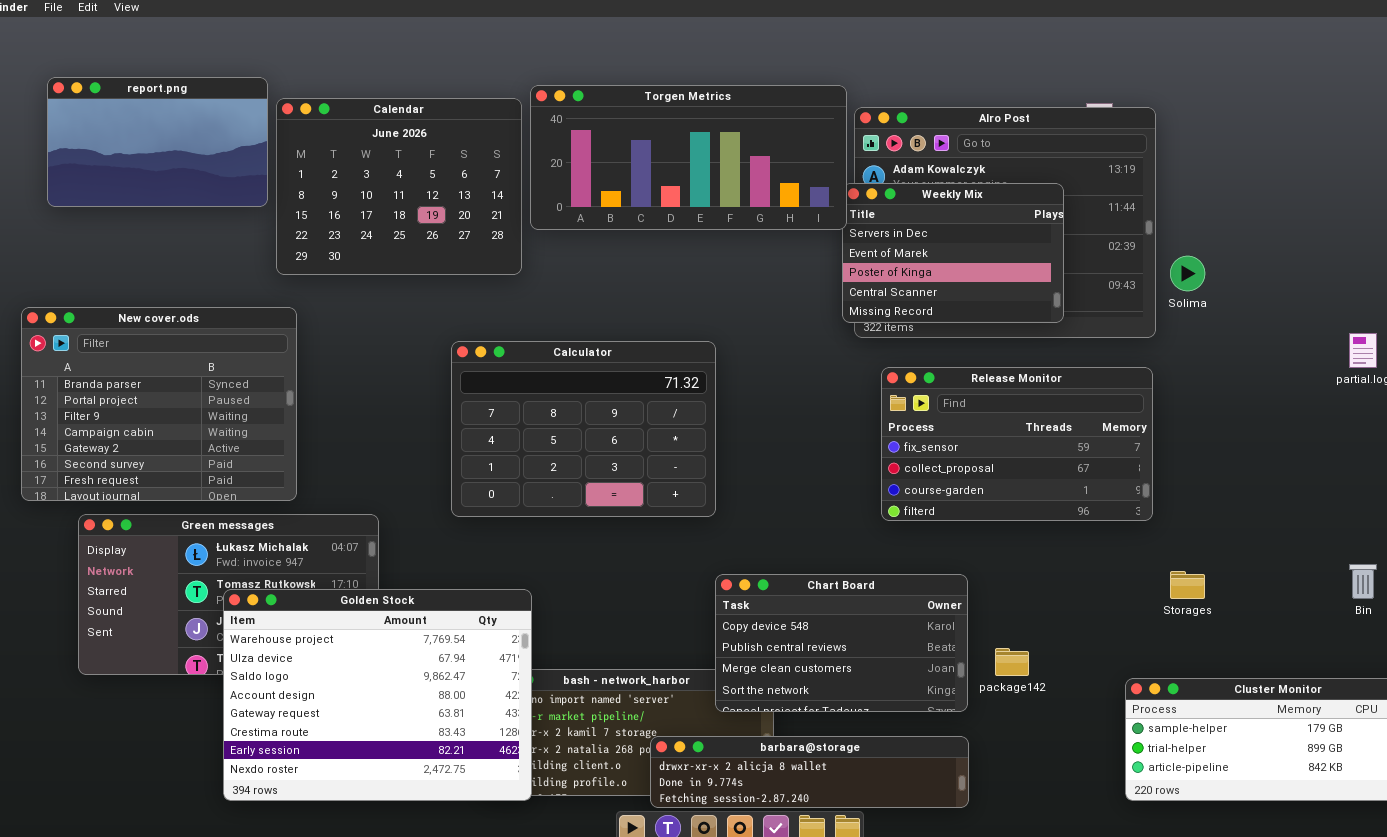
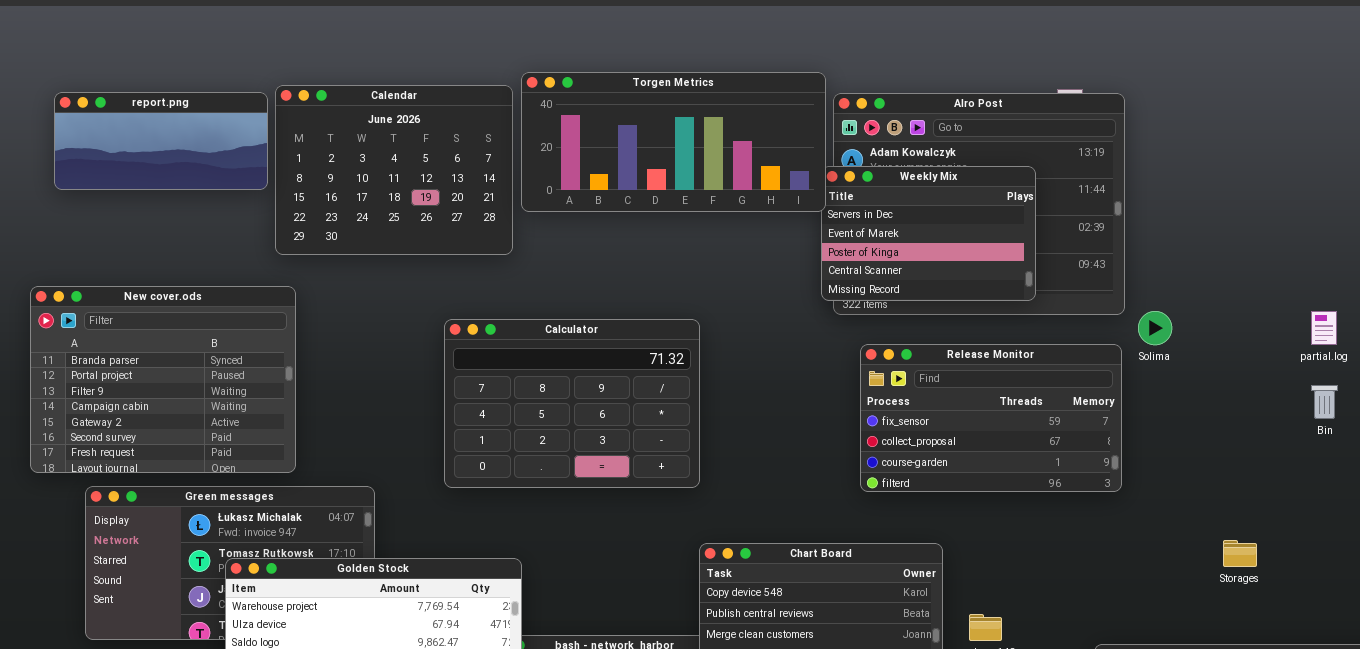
report.png: [47,77,268,207] -> [54,92,268,190], resized
Solima: [1170,256,1205,291] -> [1138,311,1172,345], moved
Bin: [1349,564,1377,599] -> [1311,385,1338,419], moved
Storages: [1170,571,1205,599] -> [1223,540,1257,567], moved

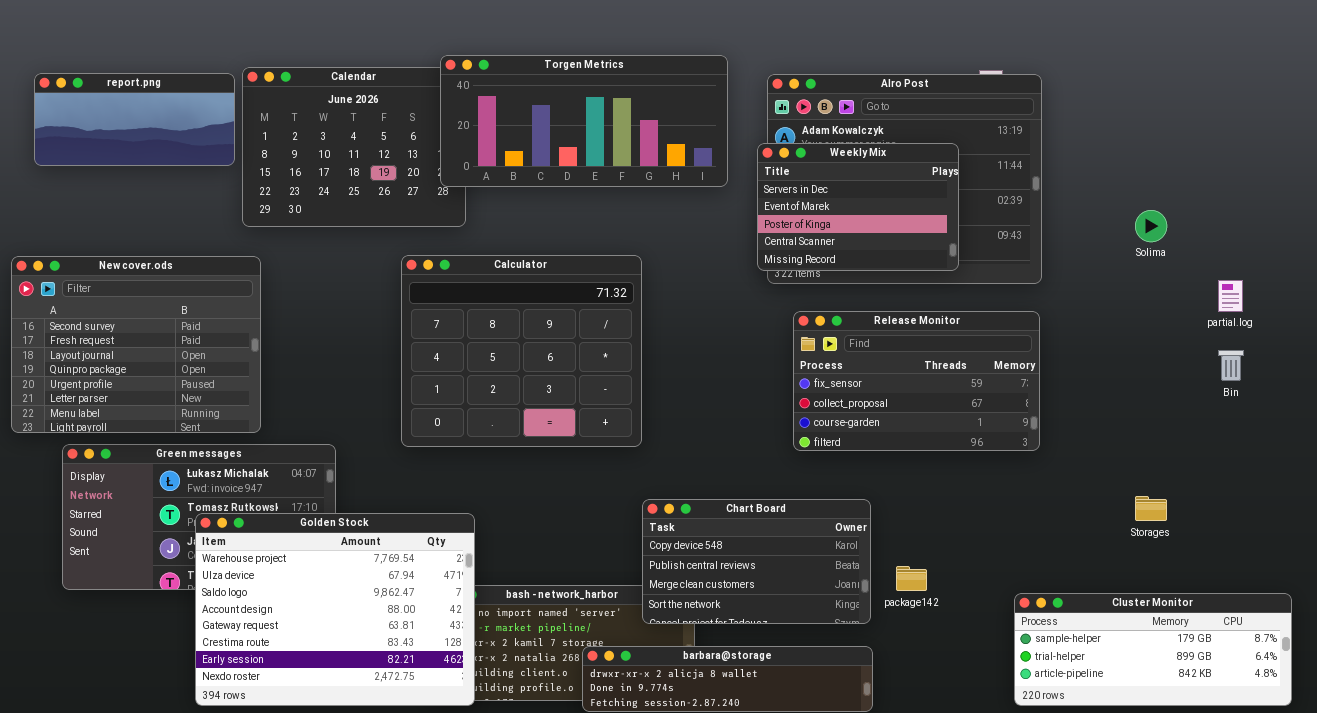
Torgen Metrics: [521,72,826,212] -> [440,55,728,187], moved
New cover.ods: [30,286,296,473] -> [11,256,261,433], scrolled down 5 rows
Solima: [1138,311,1172,345] -> [1135,210,1167,242], moved
Calculator: [444,319,700,488] -> [401,255,642,447], resized

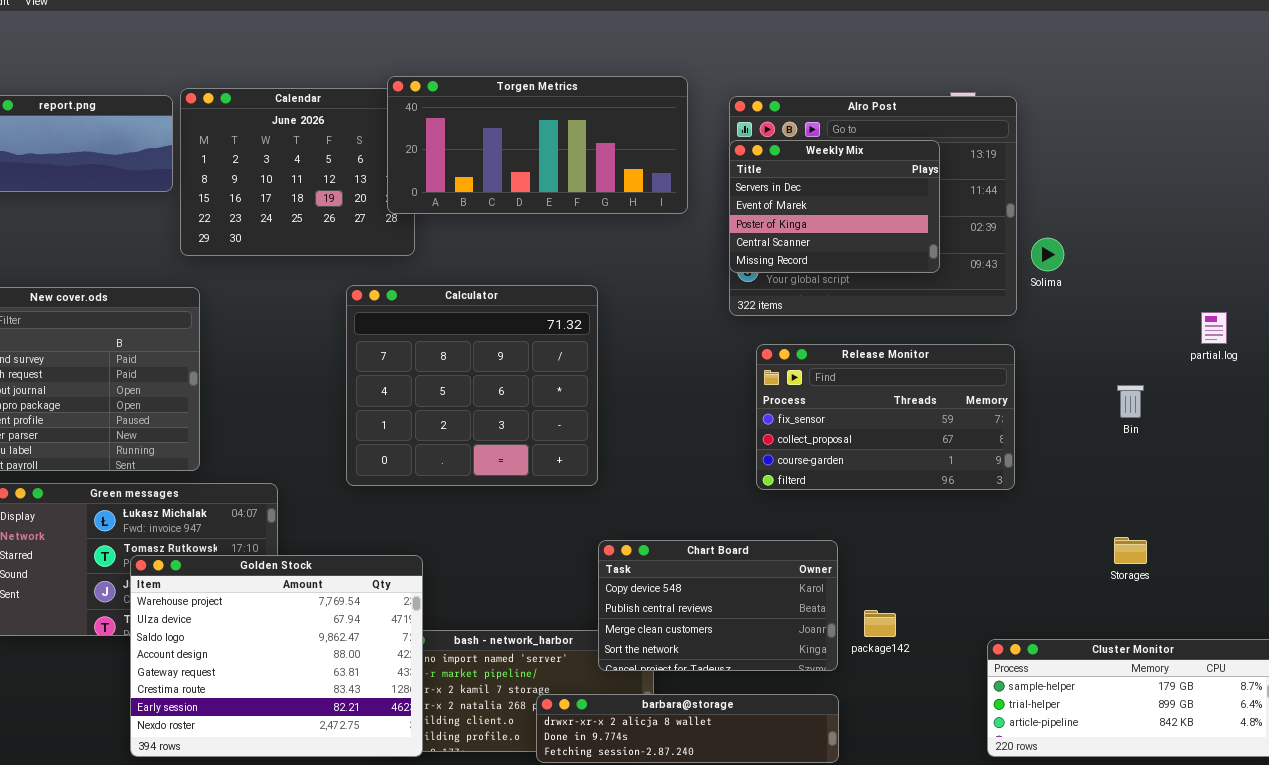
Weekly Mix: [757,143,959,271] -> [729,140,940,273], moved
Solima: [1135,210,1167,242] -> [1031,238,1064,271], moved
Bin: [1218,350,1244,381] -> [1117,385,1144,418], moved

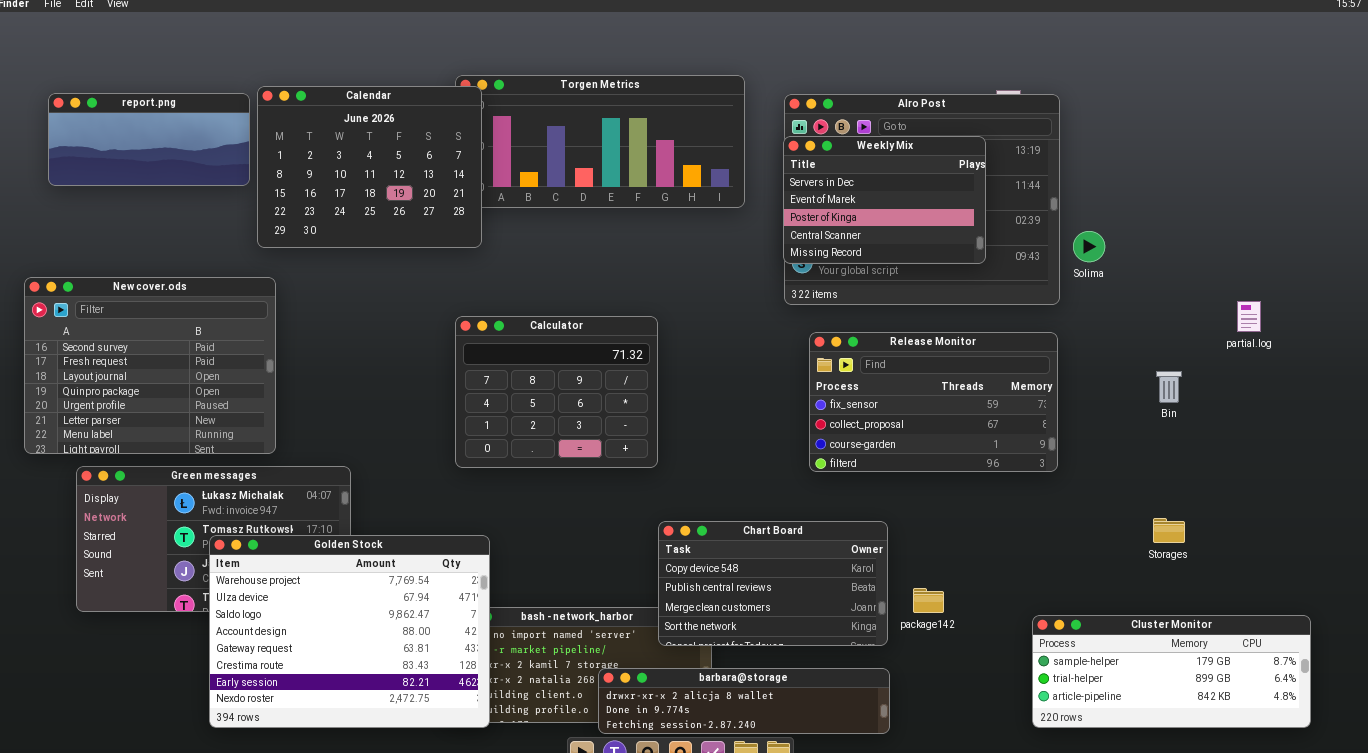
Calendar: [180,88,415,256] -> [257,86,482,248], raised
Calculator: [346,285,598,486] -> [455,316,658,468], resized

